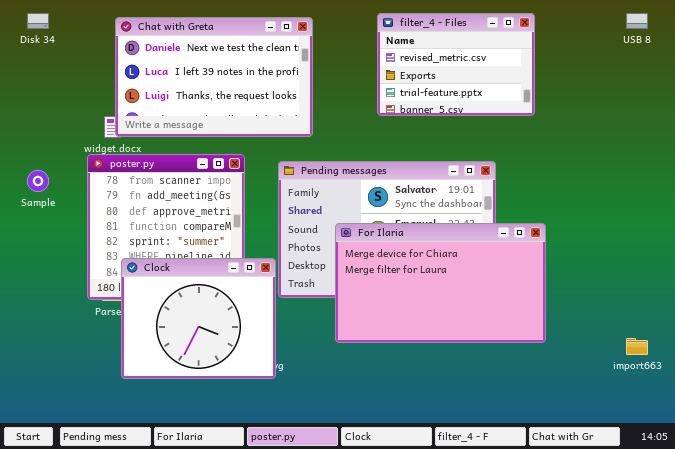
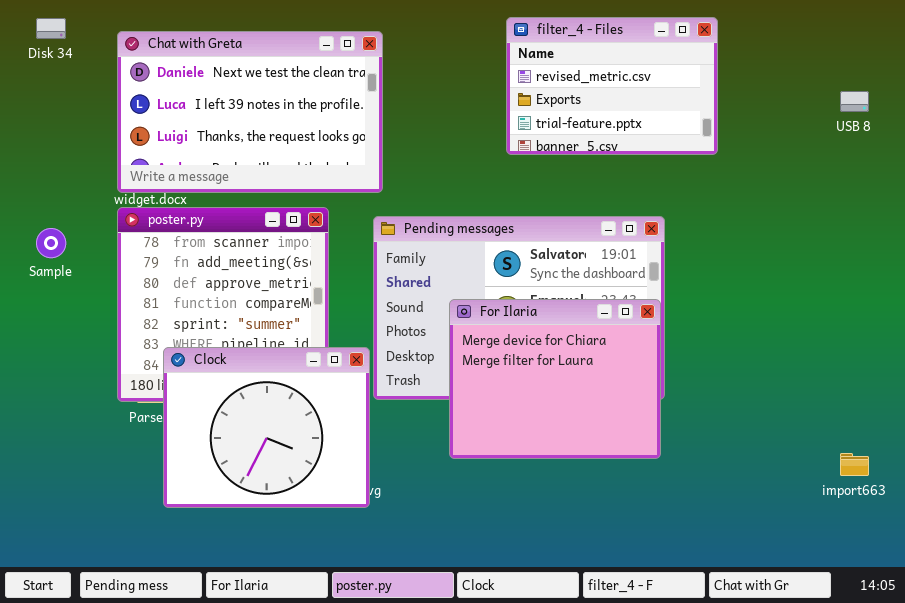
USB 8: [626,13,648,29] -> [840,91,869,112], moved
Chat with Greta: [115,17,313,137] -> [117,31,383,193], moved
For Ilaria: [335,223,546,343] -> [449,299,661,459], resized

